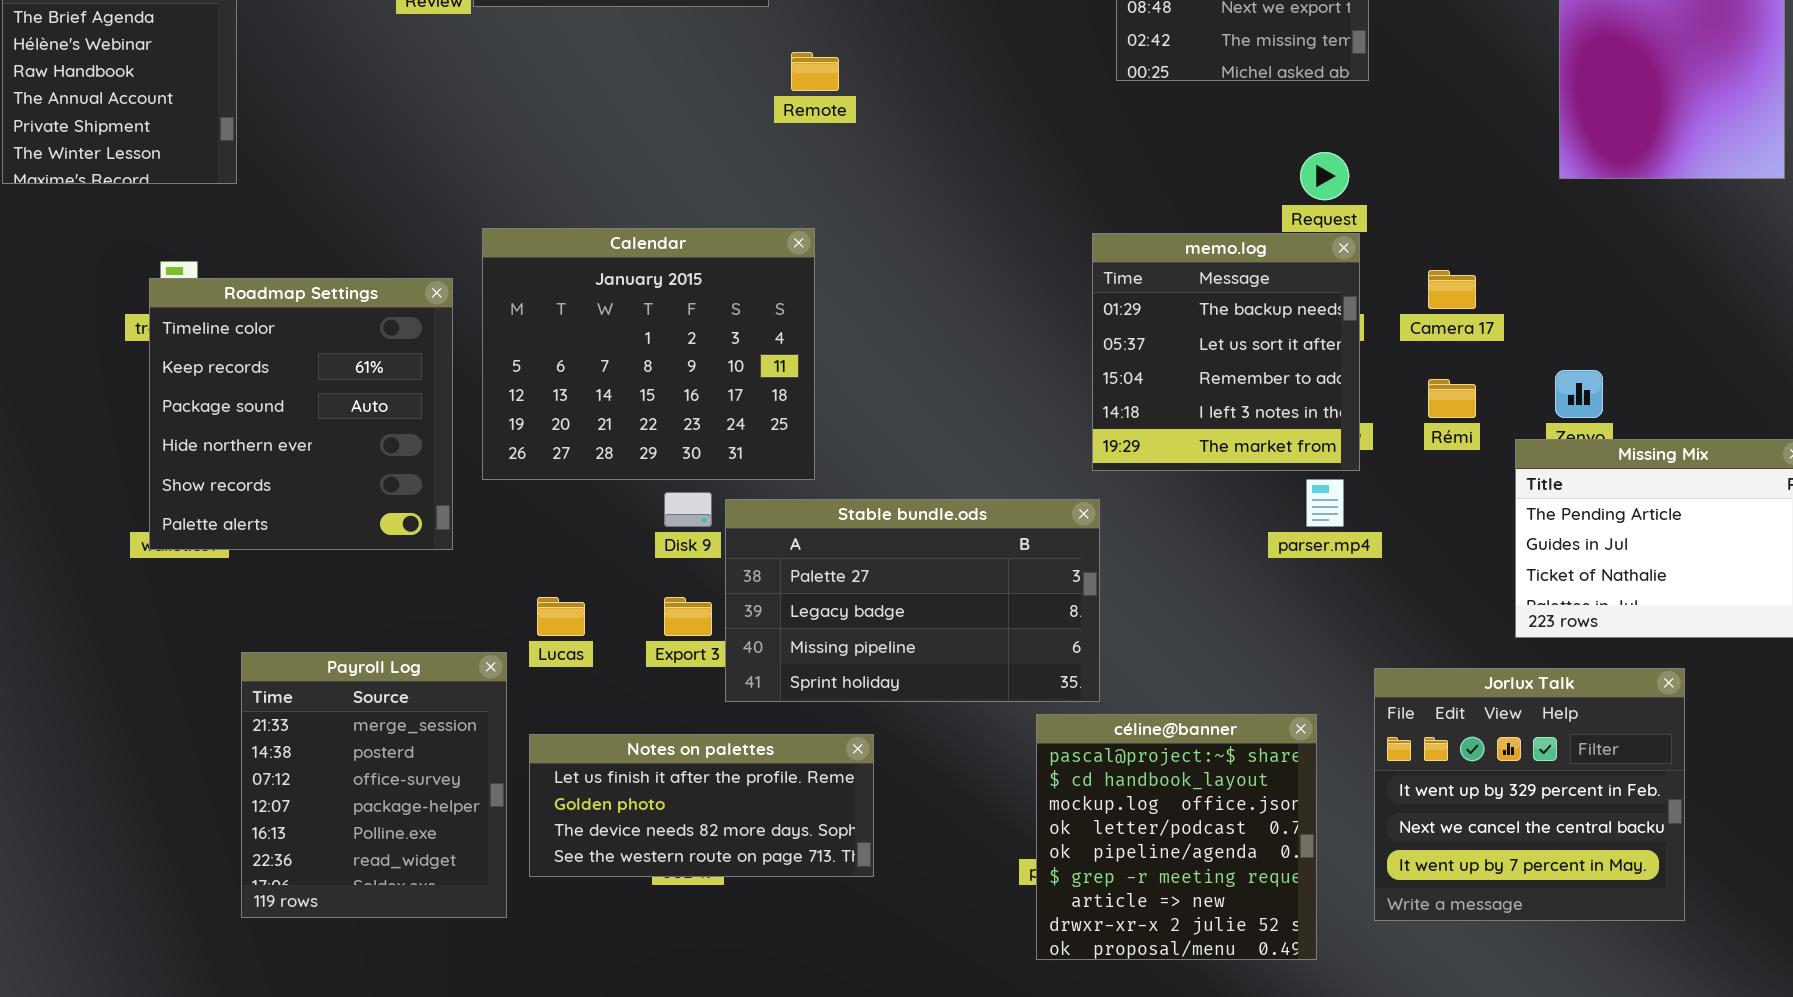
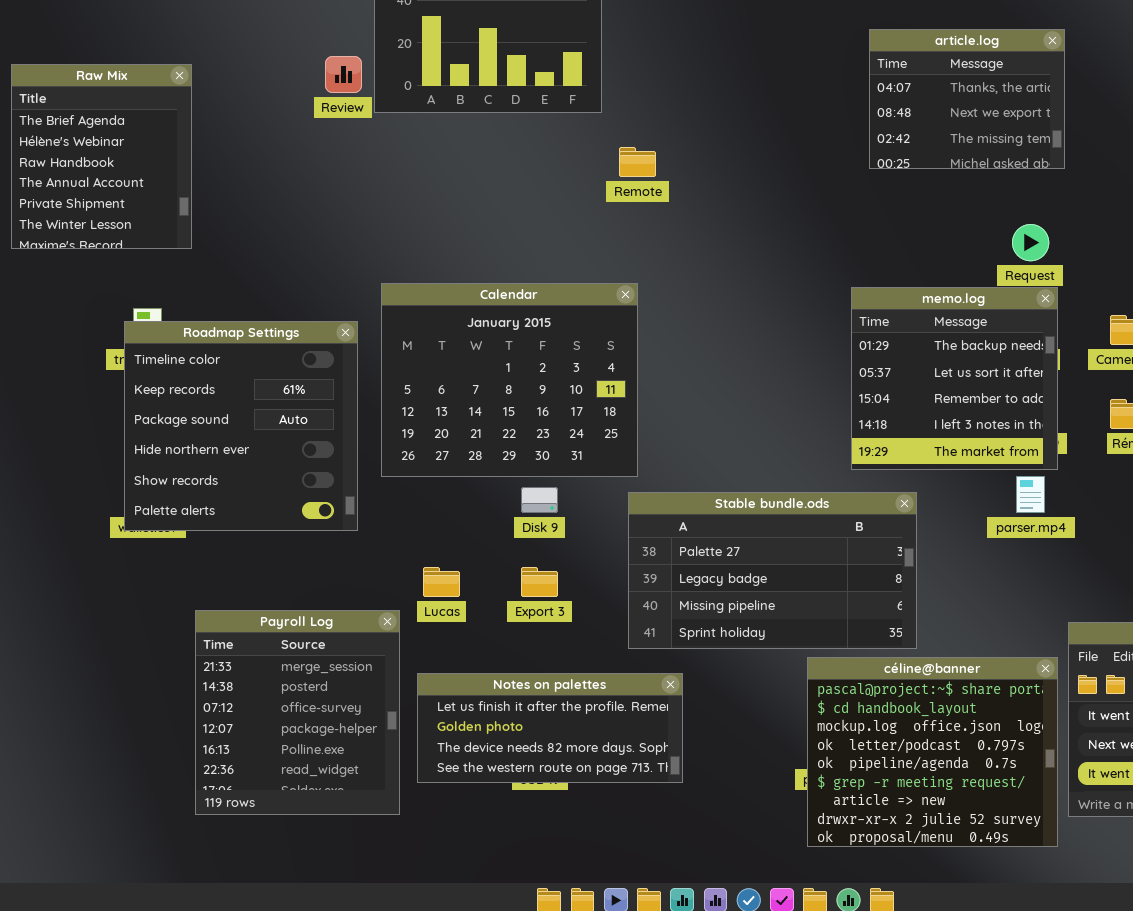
Stable bundle.ods: [725,499,1100,702] -> [628,492,917,649], moved
céline@banner: [1036,714,1317,960] -> [807,657,1058,847], resized

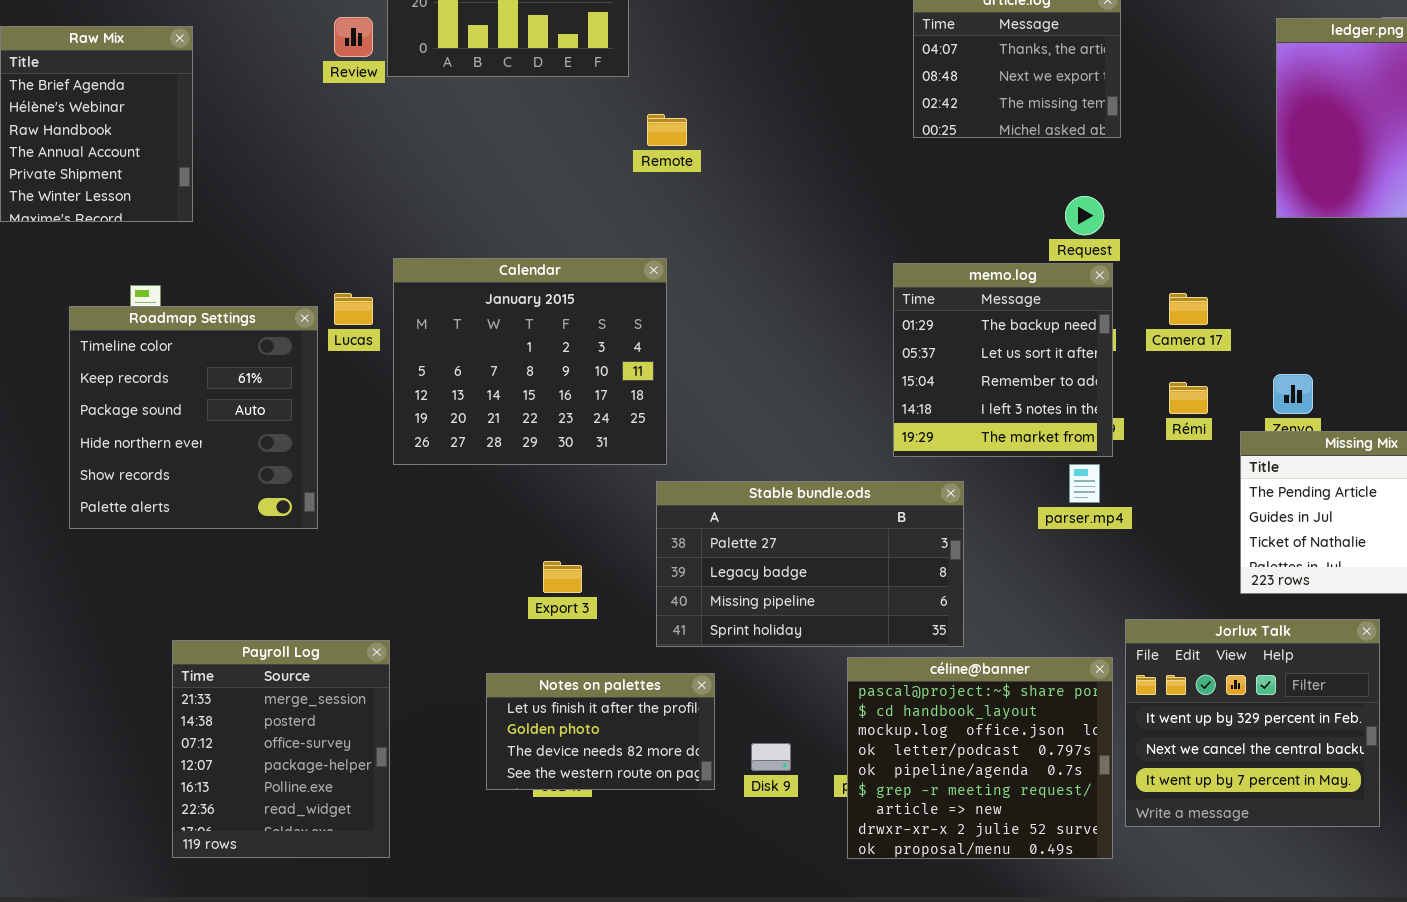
Roadmap Settings: [124,321,358,531] -> [69,306,318,529], moved
Disk 9: [521,487,558,513] -> [751,743,791,771], moved
Lucas: [423,567,460,597] -> [334,293,373,325], moved
Payroll Log: [195,610,400,815] -> [172,640,390,858], moved
Notes on palettes: [417,673,683,783] -> [486,673,715,790], resized

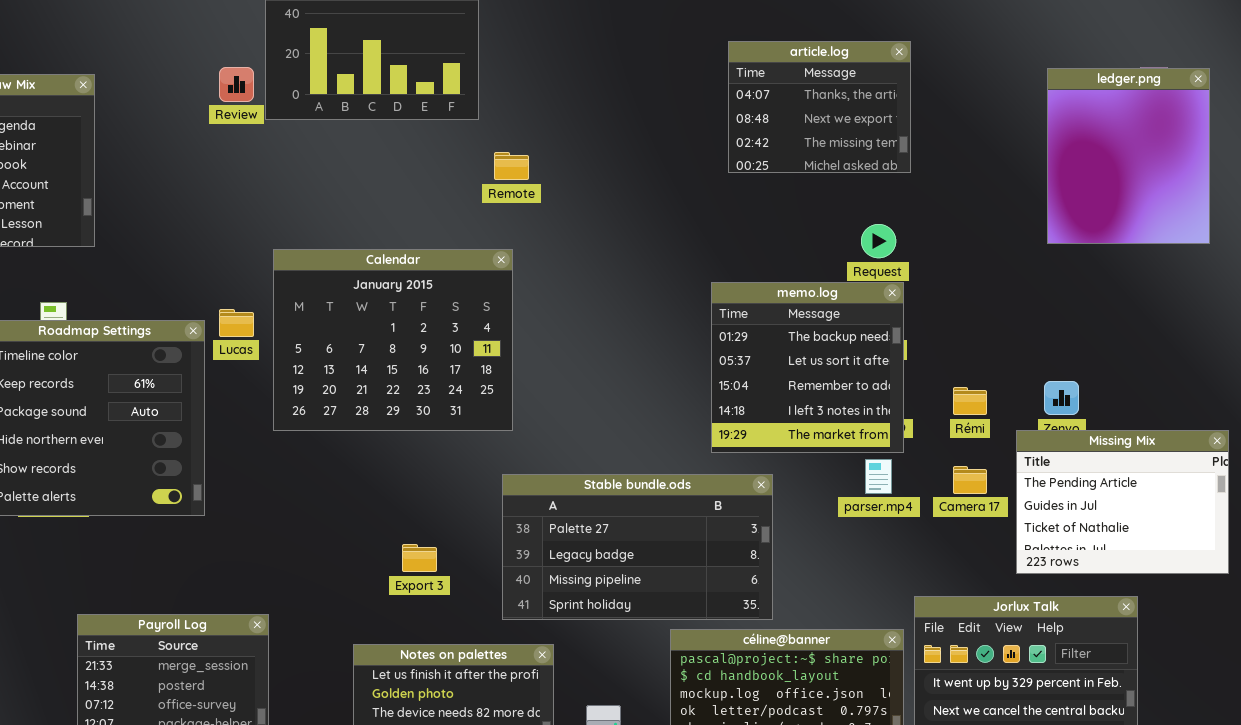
Calendar: [393,258,667,465] -> [273,249,513,431], moved
Camera 17: [1169,293,1208,325] -> [953,466,987,494], moved

